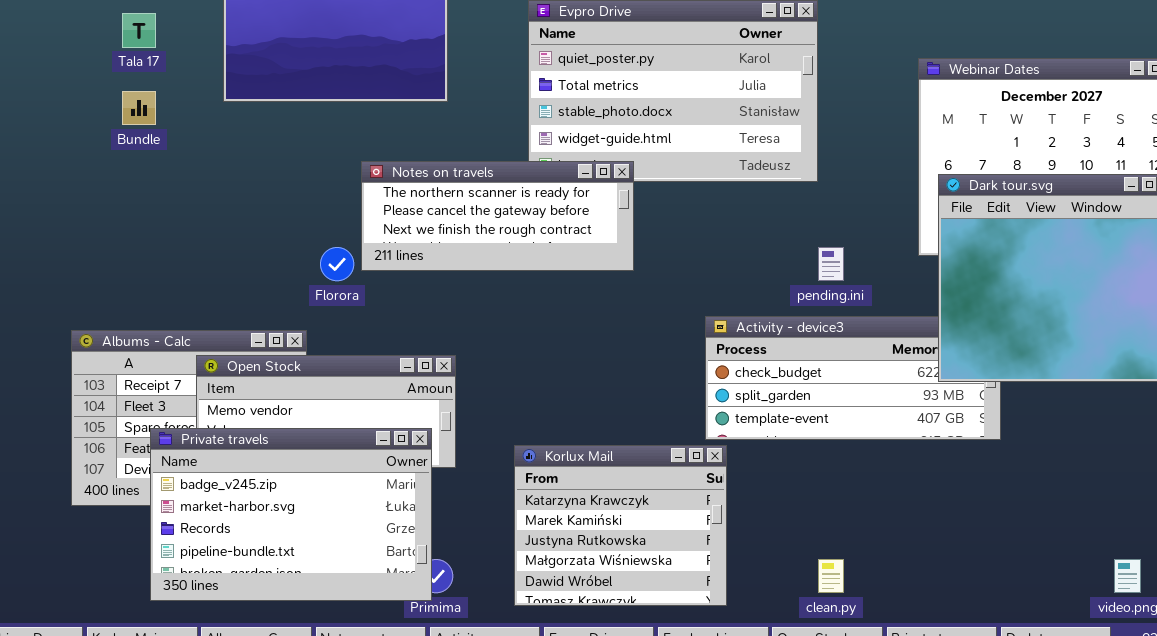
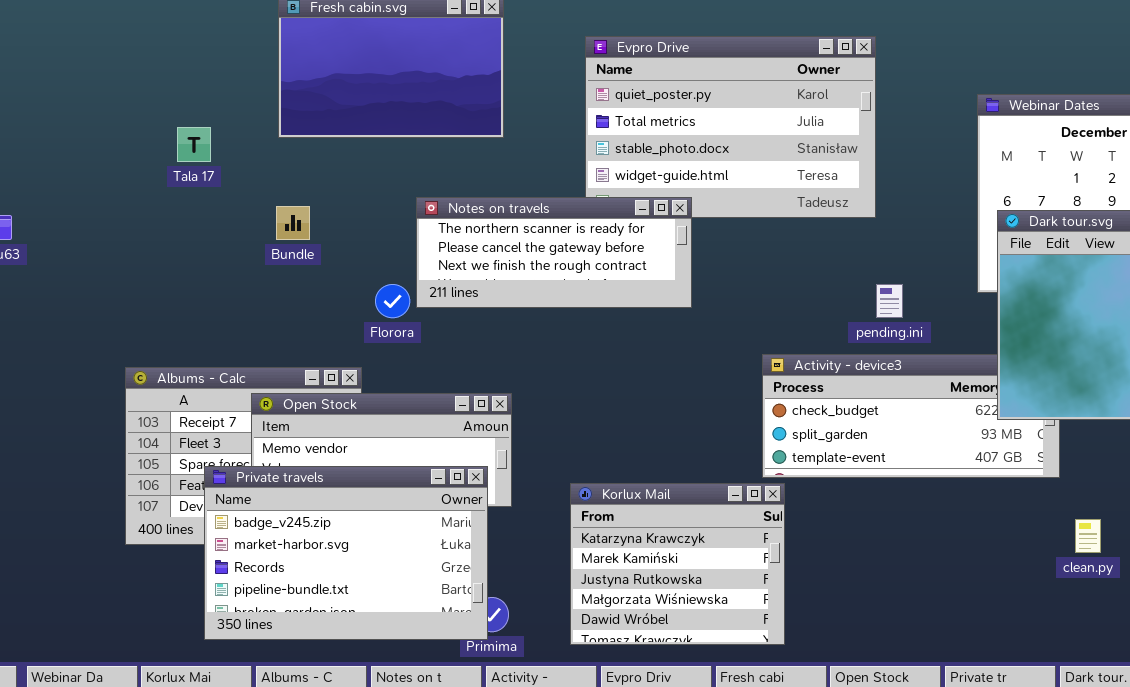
Tala 17: [122,13,156,48] -> [177,127,211,162], moved
Bundle: [122,91,156,125] -> [276,206,310,240], moved
clean.py: [818,559,844,593] -> [1075,519,1101,553], moved

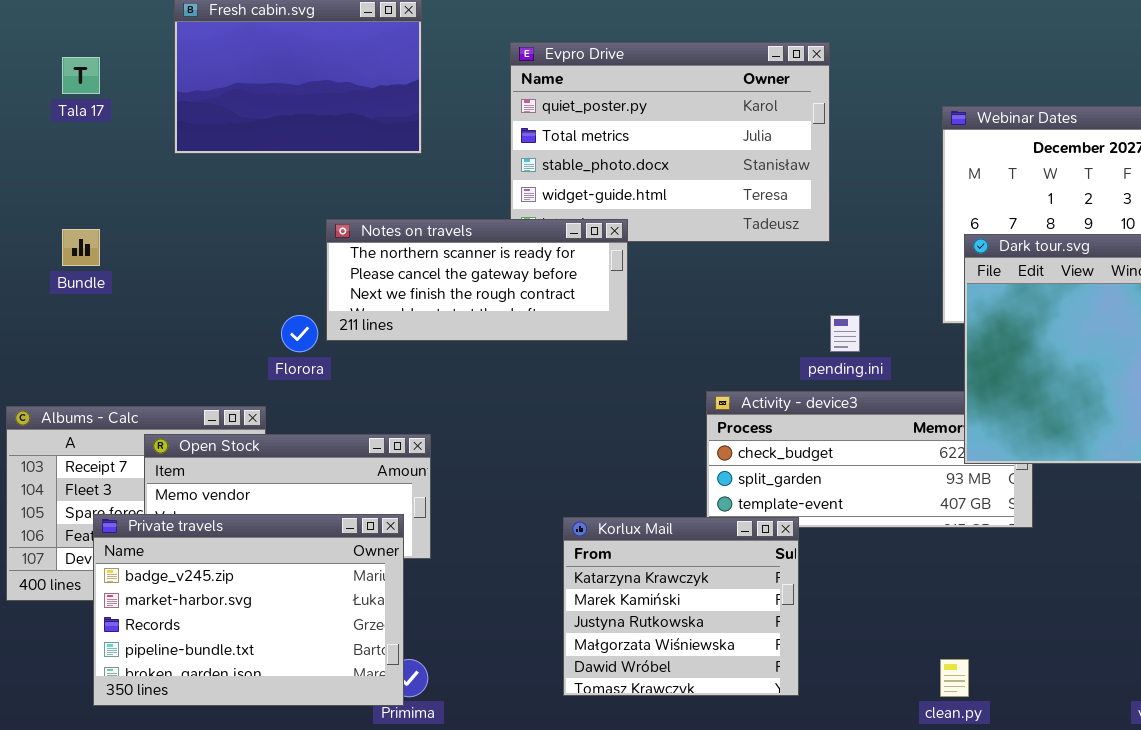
Tala 17: [177,127,211,162] -> [62,57,100,94], moved
Bundle: [276,206,310,240] -> [62,229,100,266], moved
Korlux Mail: [570,483,785,645] -> [563,517,799,696], moved
clean.py: [1075,519,1101,553] -> [940,659,969,697], moved

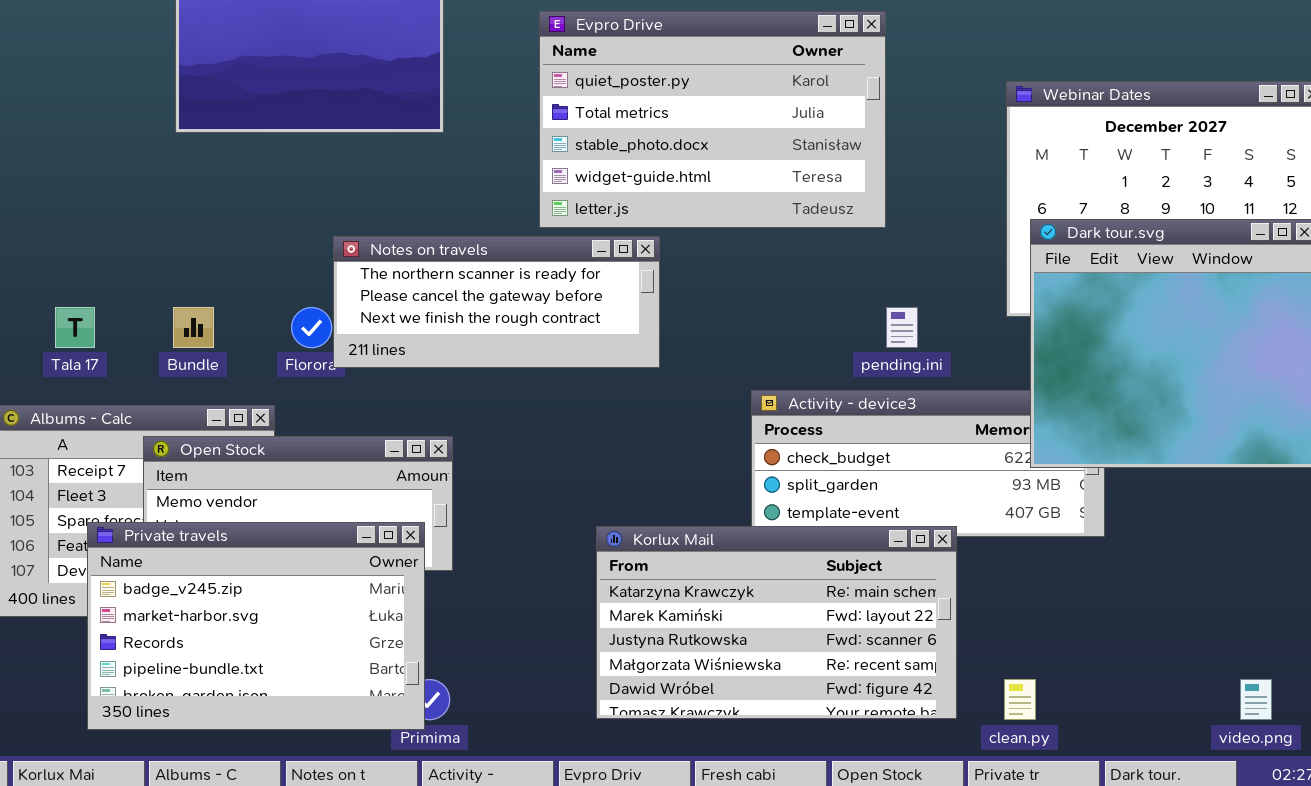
Tala 17: [62,57,100,94] -> [55,307,95,348], moved
Notes on travels: [326,219,628,341] -> [333,236,660,368], moved
Bundle: [62,229,100,266] -> [173,307,214,348], moved
Korlux Mail: [563,517,799,696] -> [596,526,957,719], resized

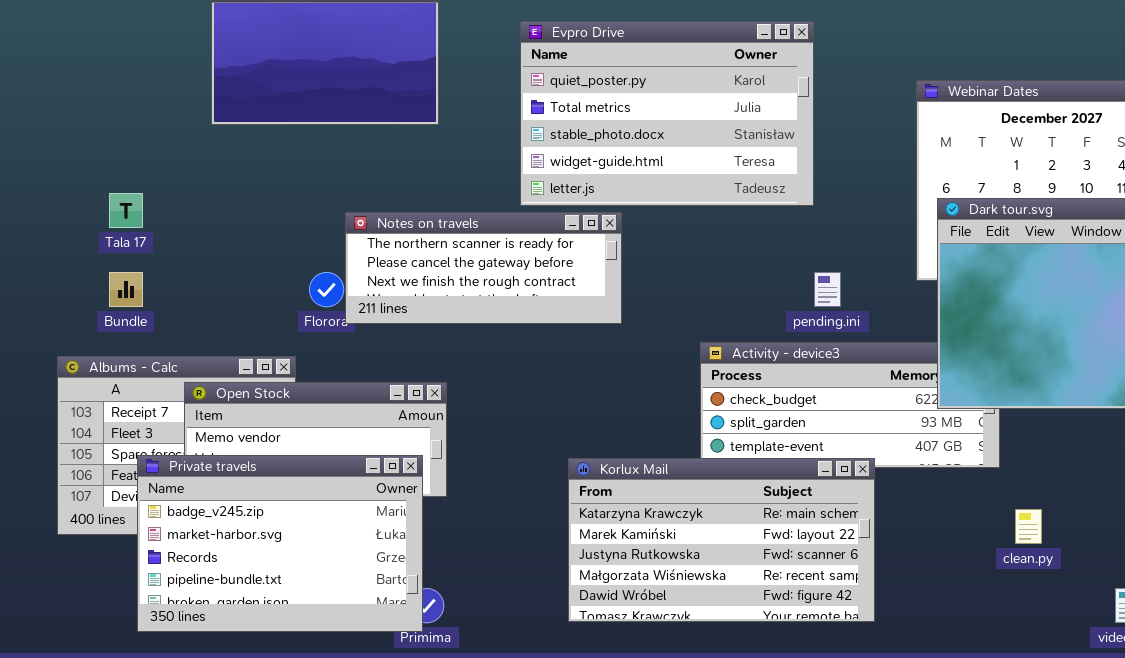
Tala 17: [55,307,95,348] -> [109,193,143,228], moved
Bundle: [173,307,214,348] -> [109,272,143,307], moved
clean.py: [1004,679,1036,720] -> [1015,509,1042,544], moved

